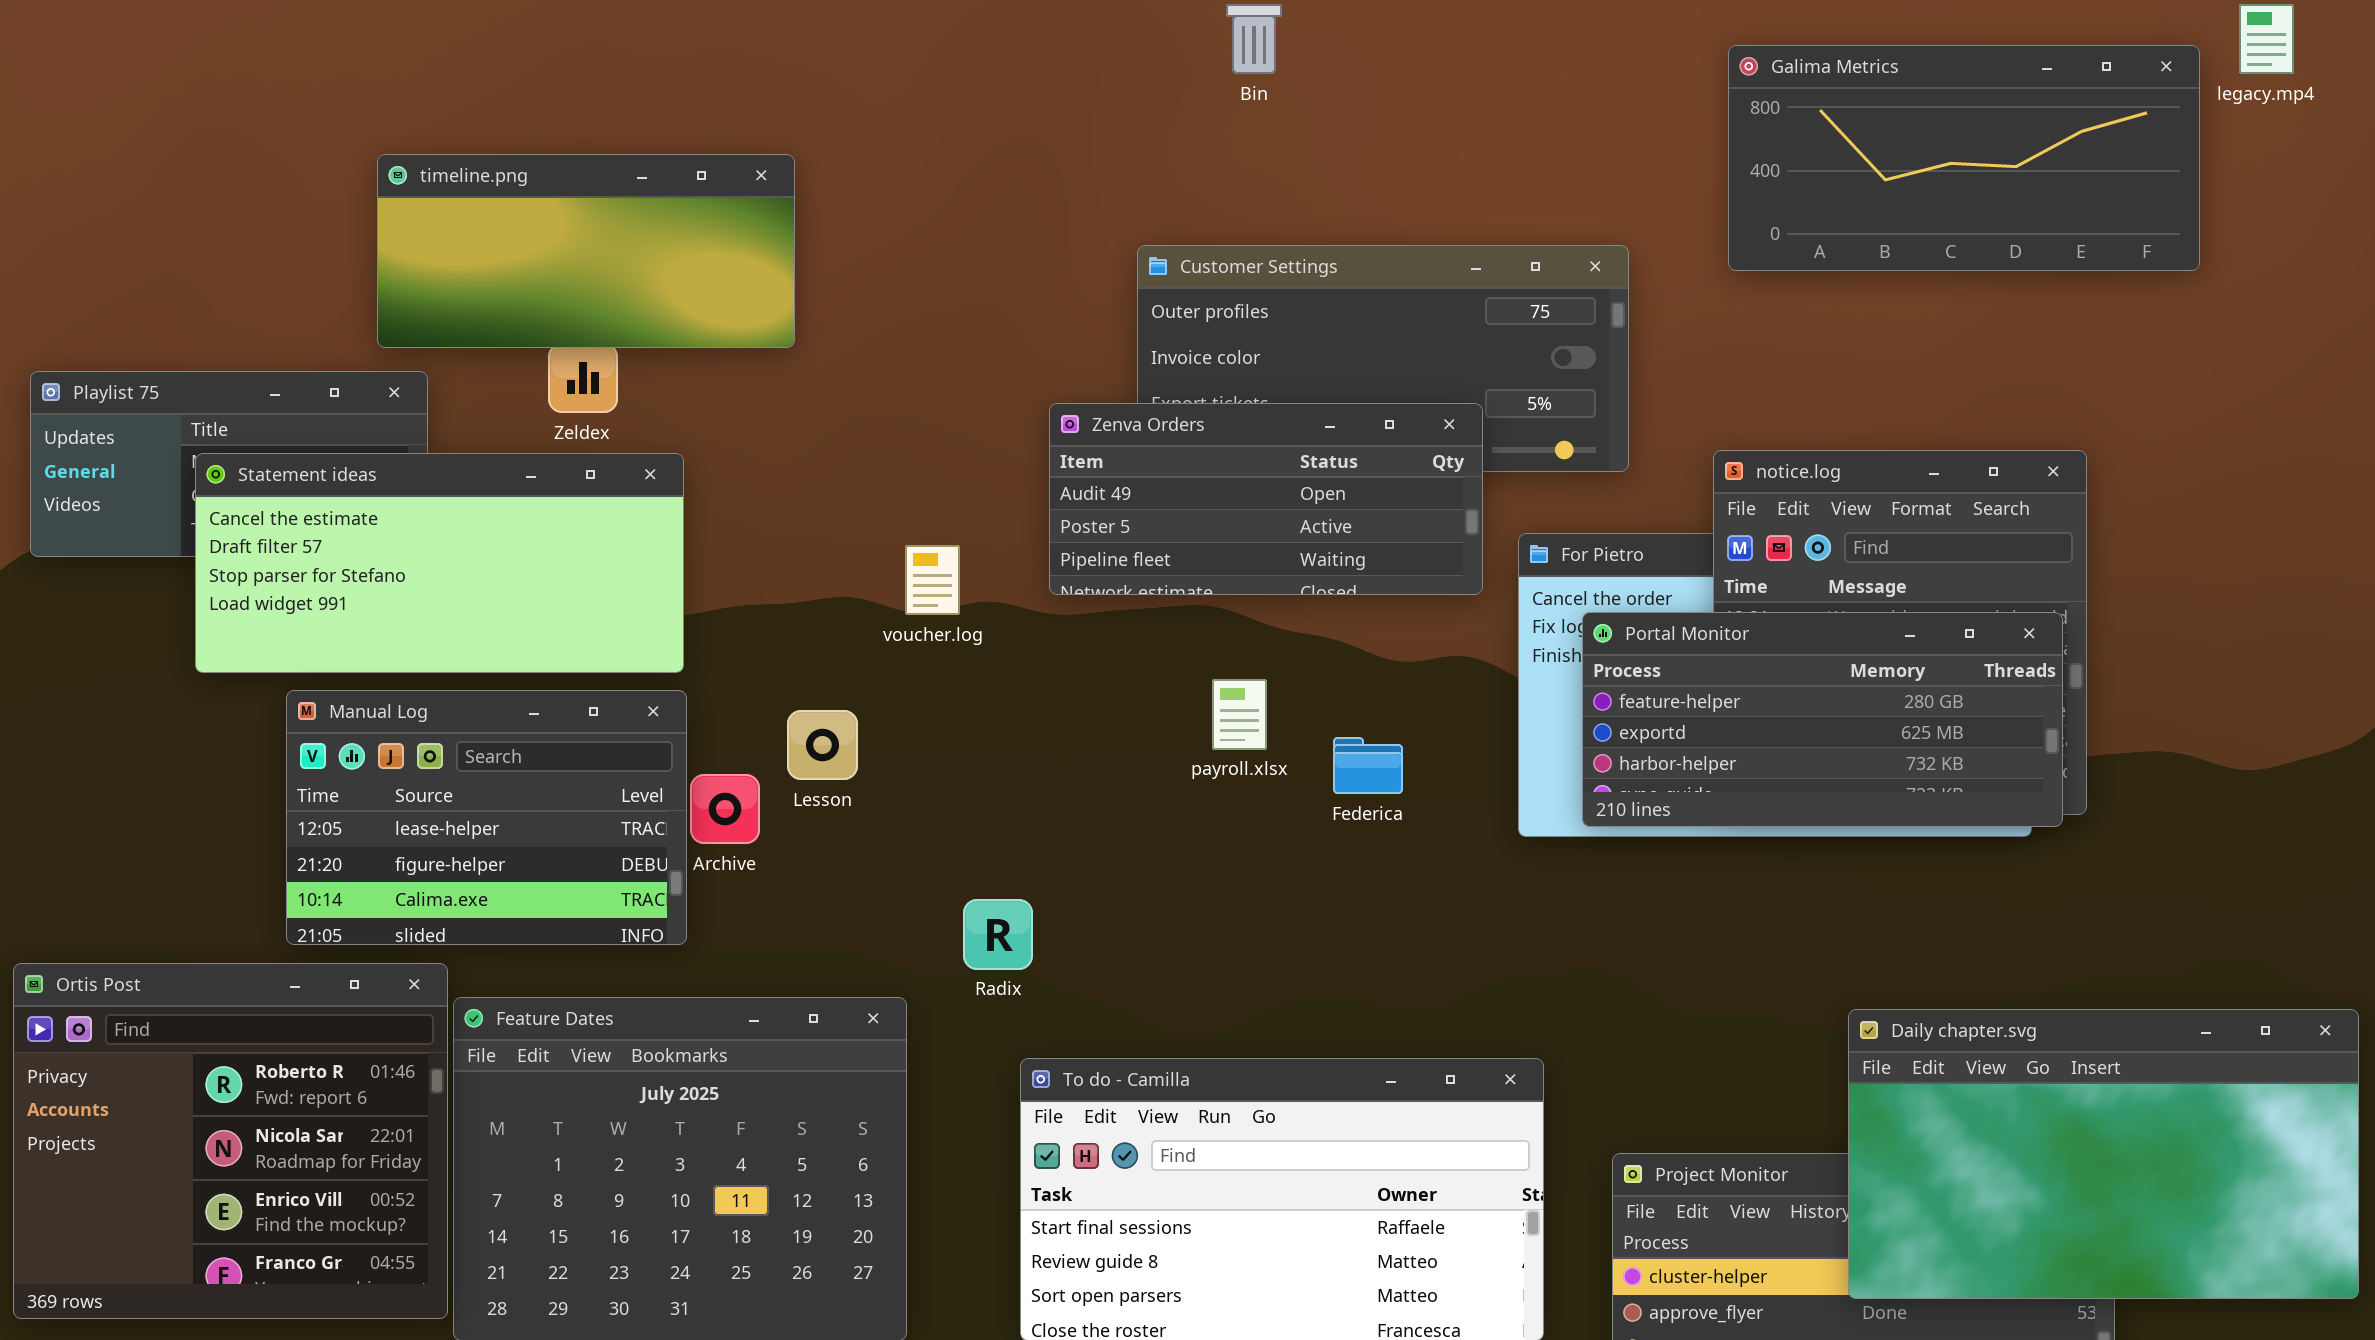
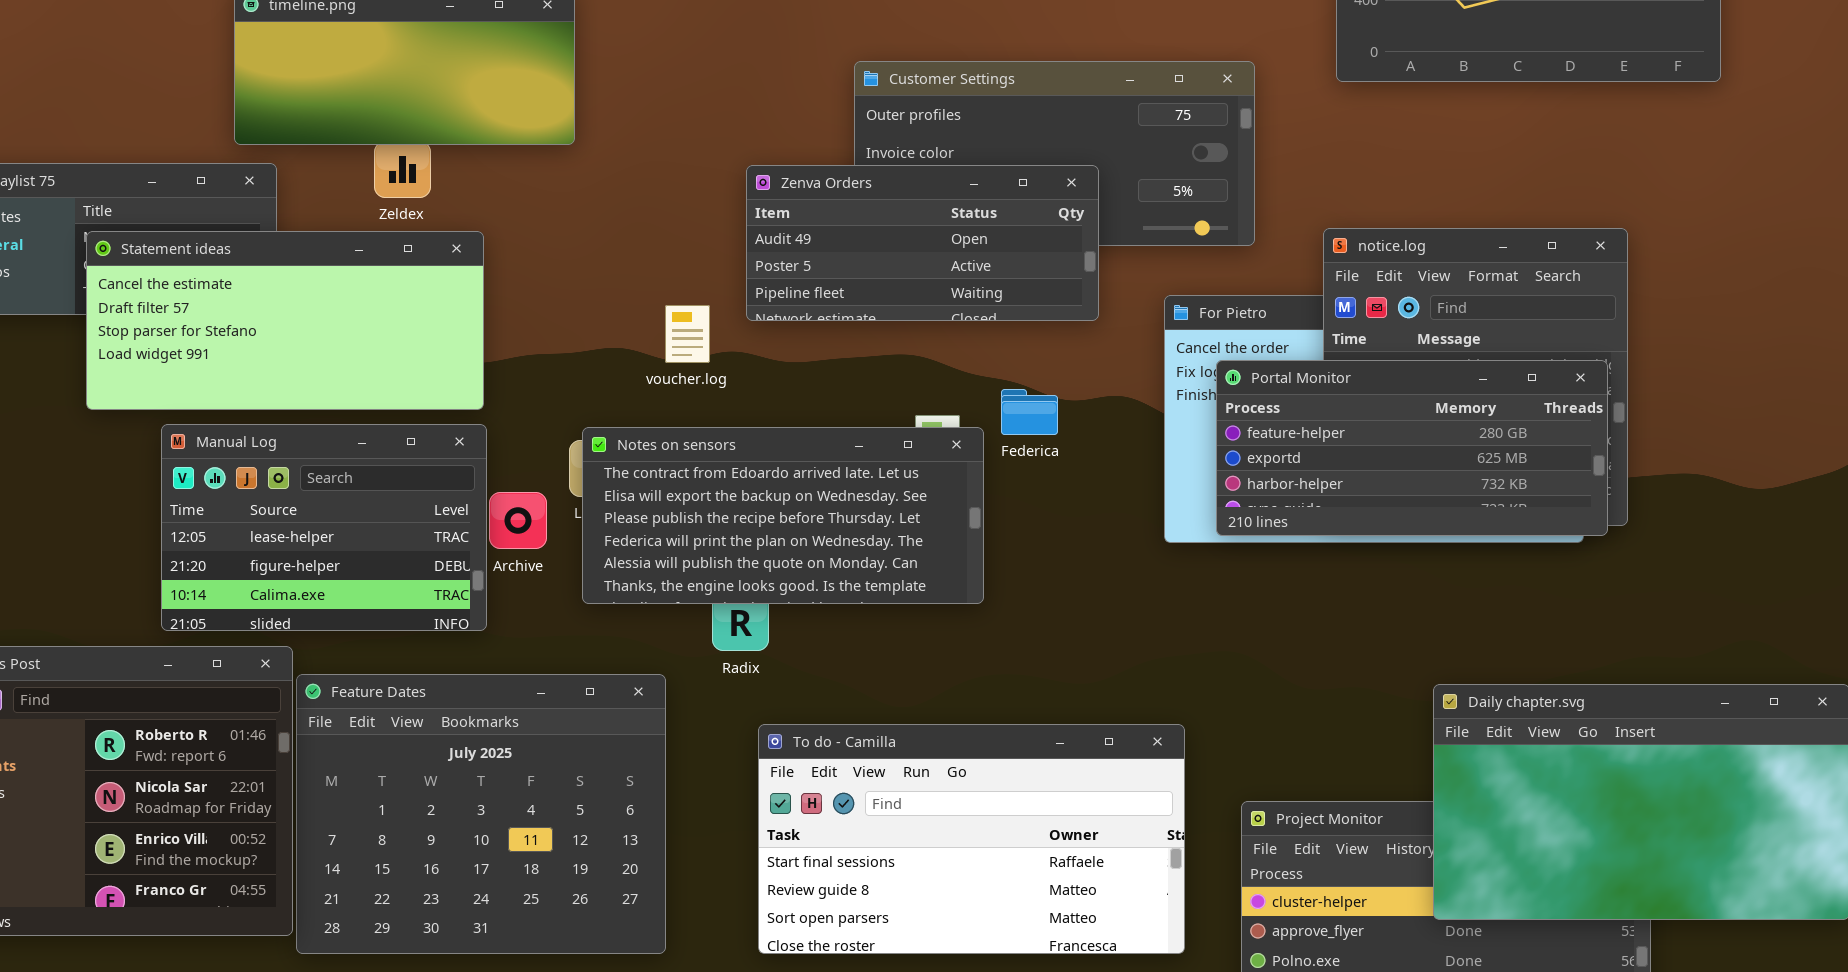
Zenva Orders: [1049,403,1483,595] -> [746,165,1099,321], moved
Notes on sensors: none -> [582,427,984,604], opened
Federica: [1333,737,1403,794] -> [1001,389,1058,435], moved

